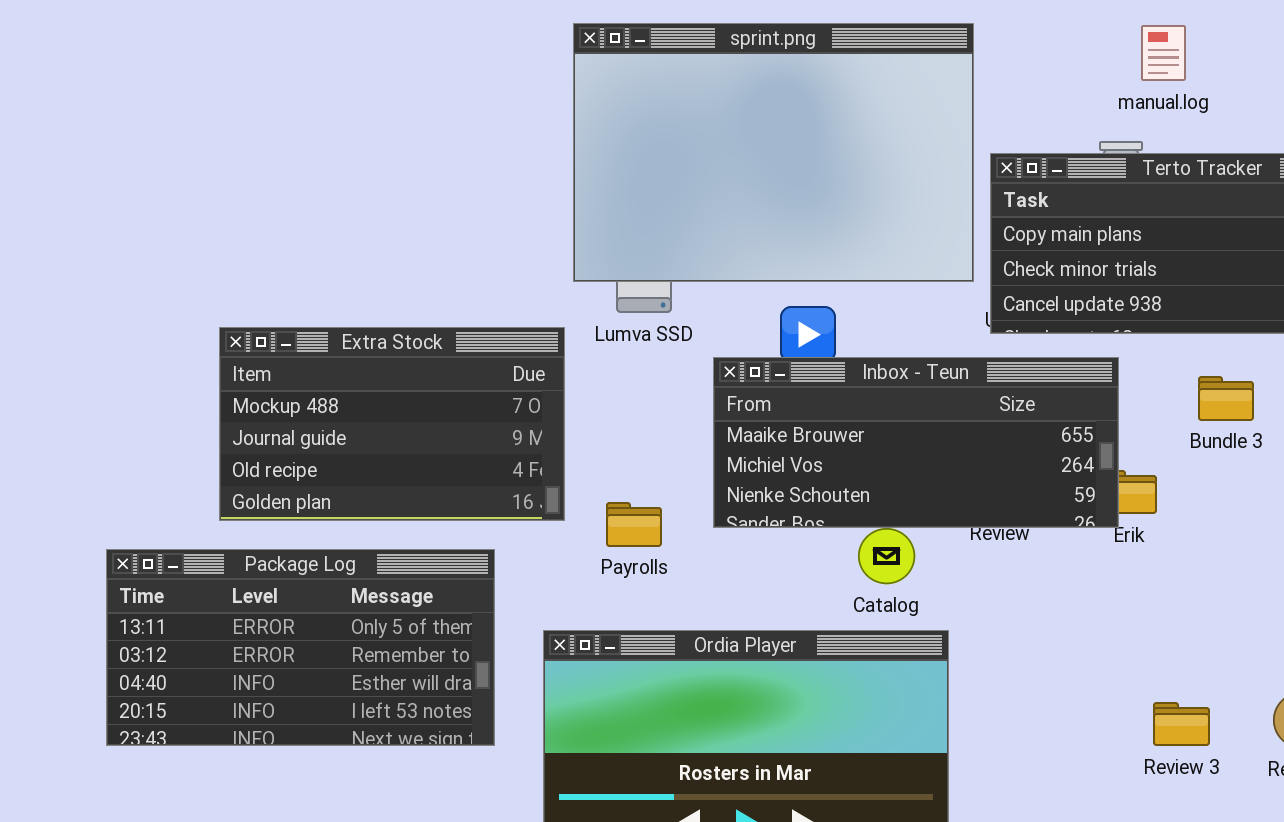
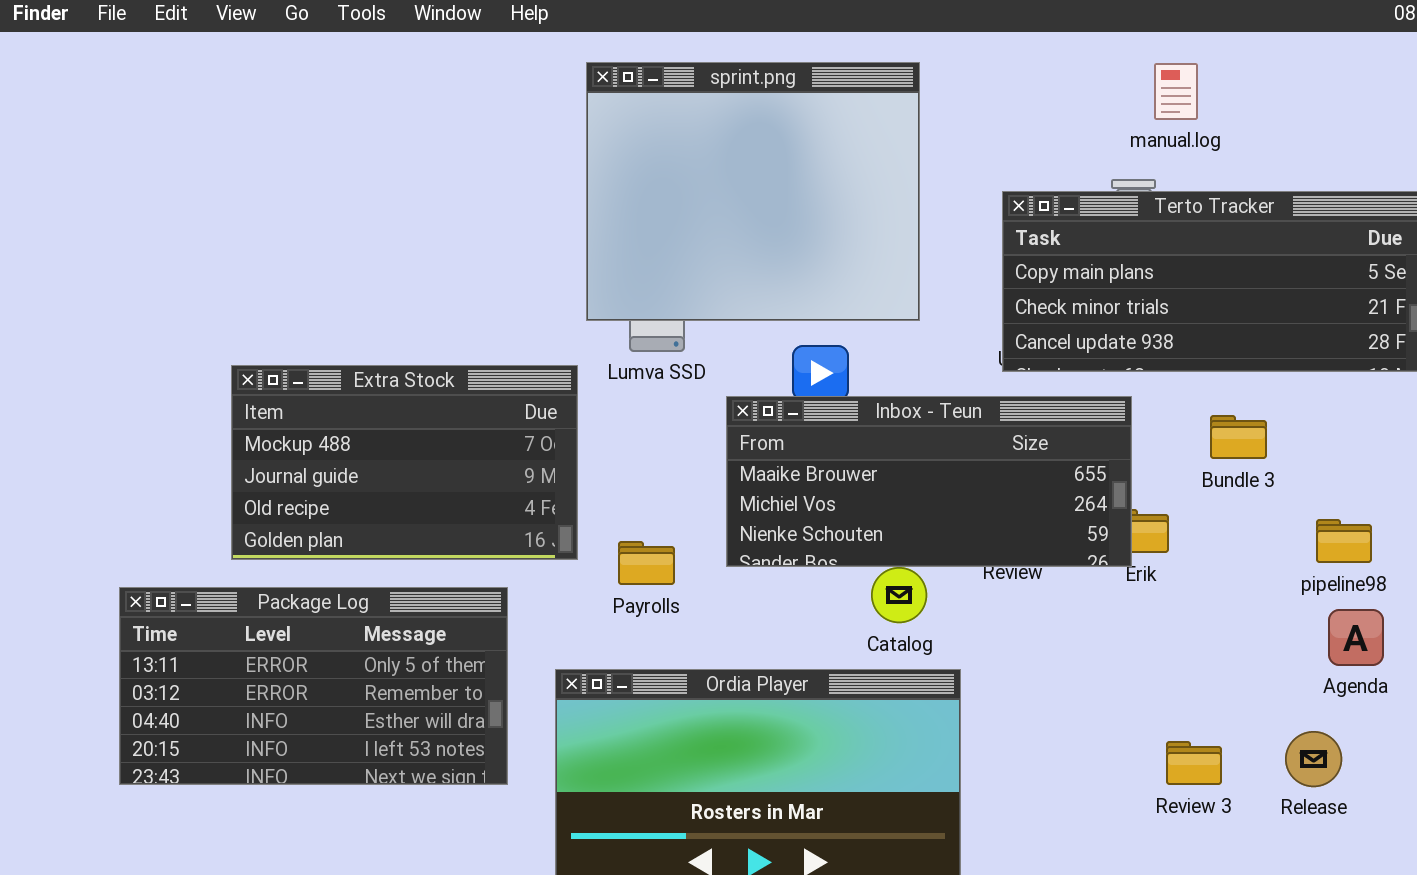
sprint.png: [573,23,974,282] -> [586,62,920,321], resized

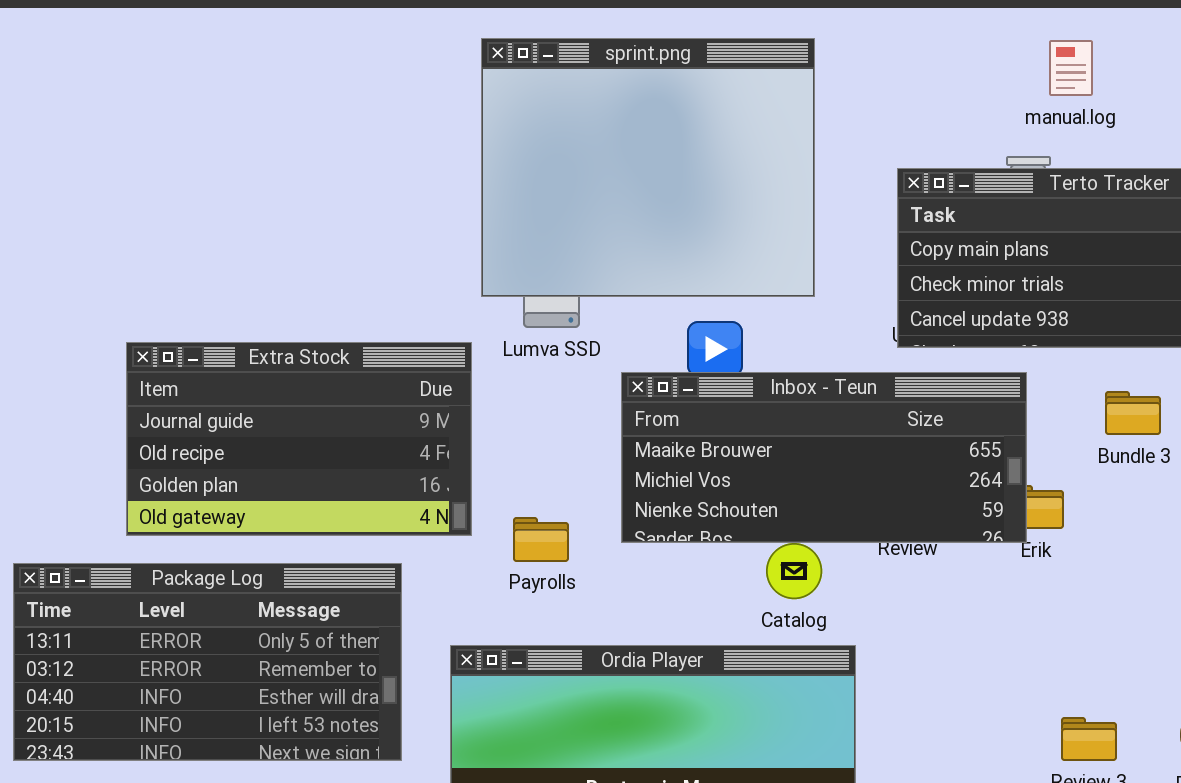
Extra Stock: [231,365,578,560] -> [126,342,472,536], scrolled down 1 row

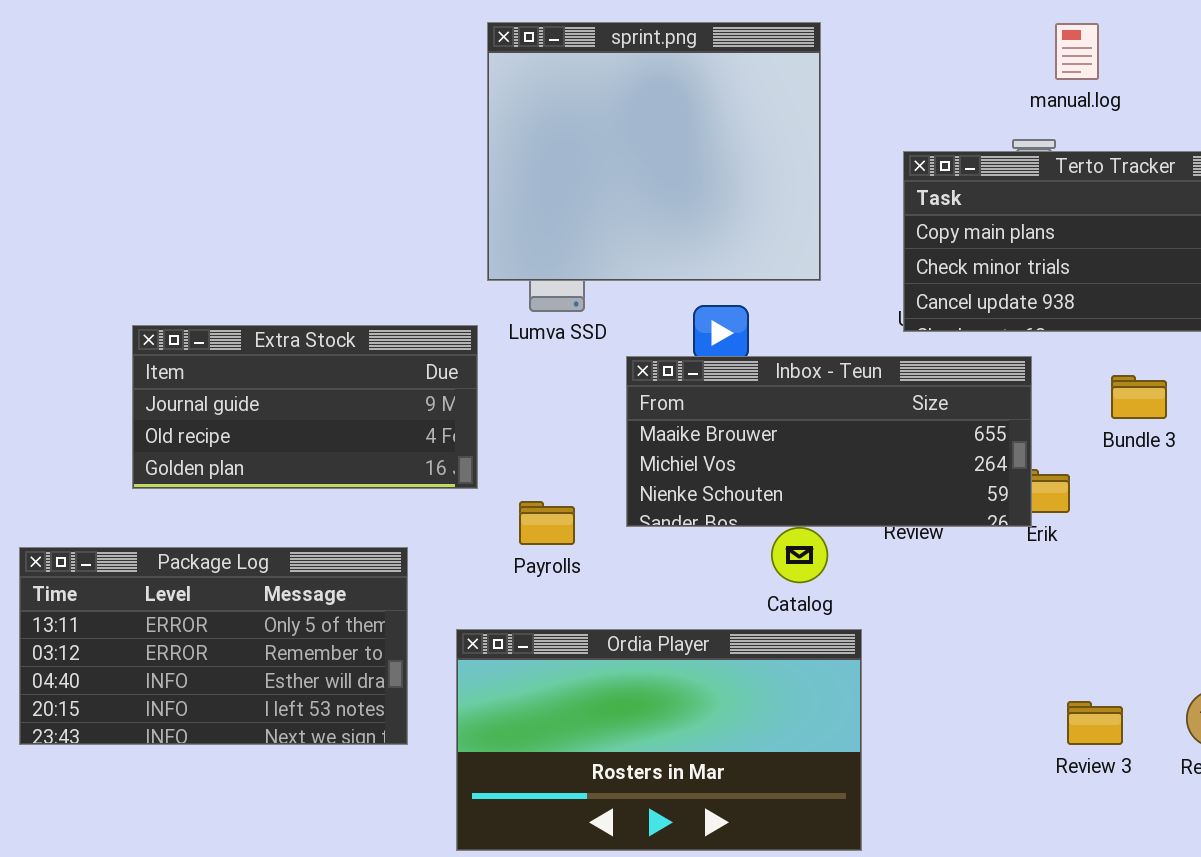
Extra Stock: [126,342,472,536] -> [132,325,478,489], resized

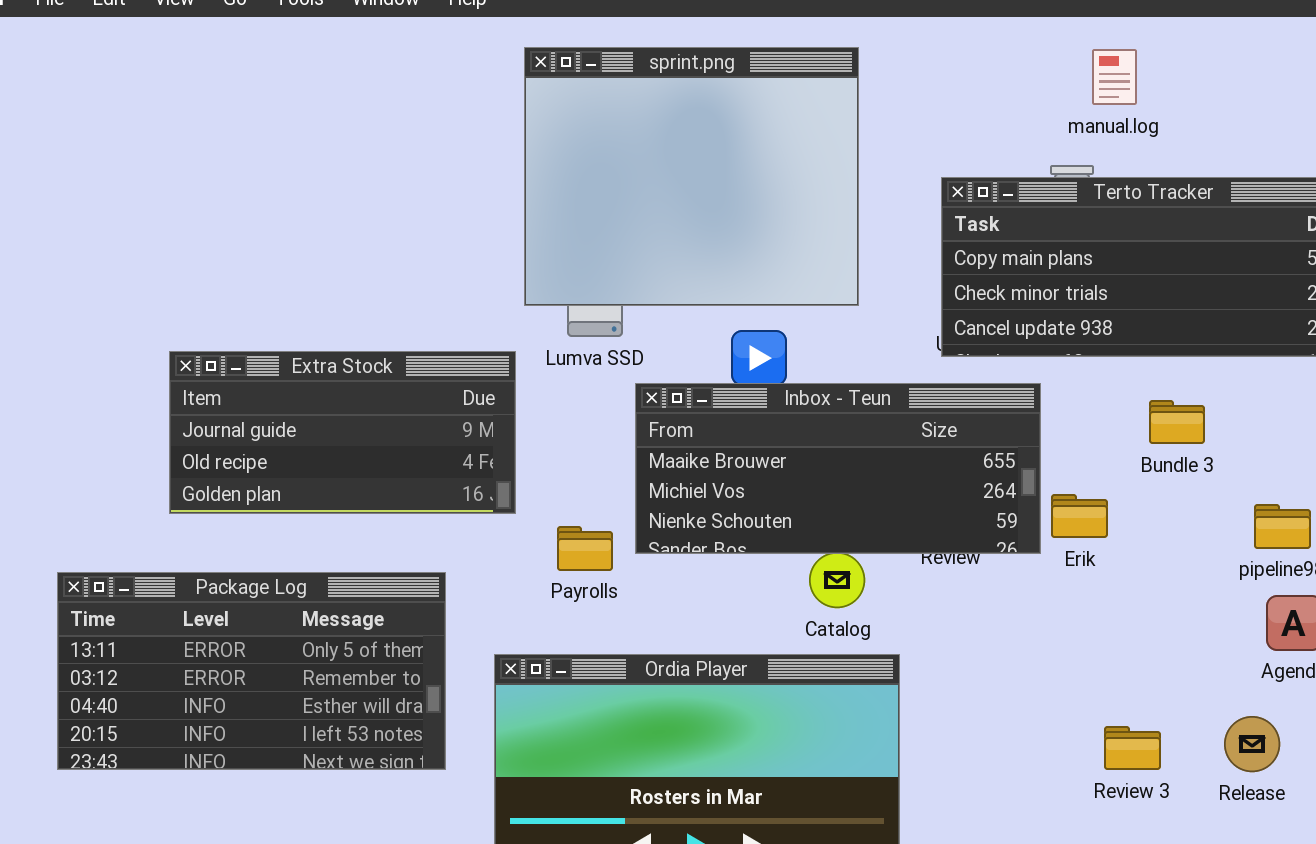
Inbox - Teun: [626,356,1032,527] -> [635,383,1041,554], moved

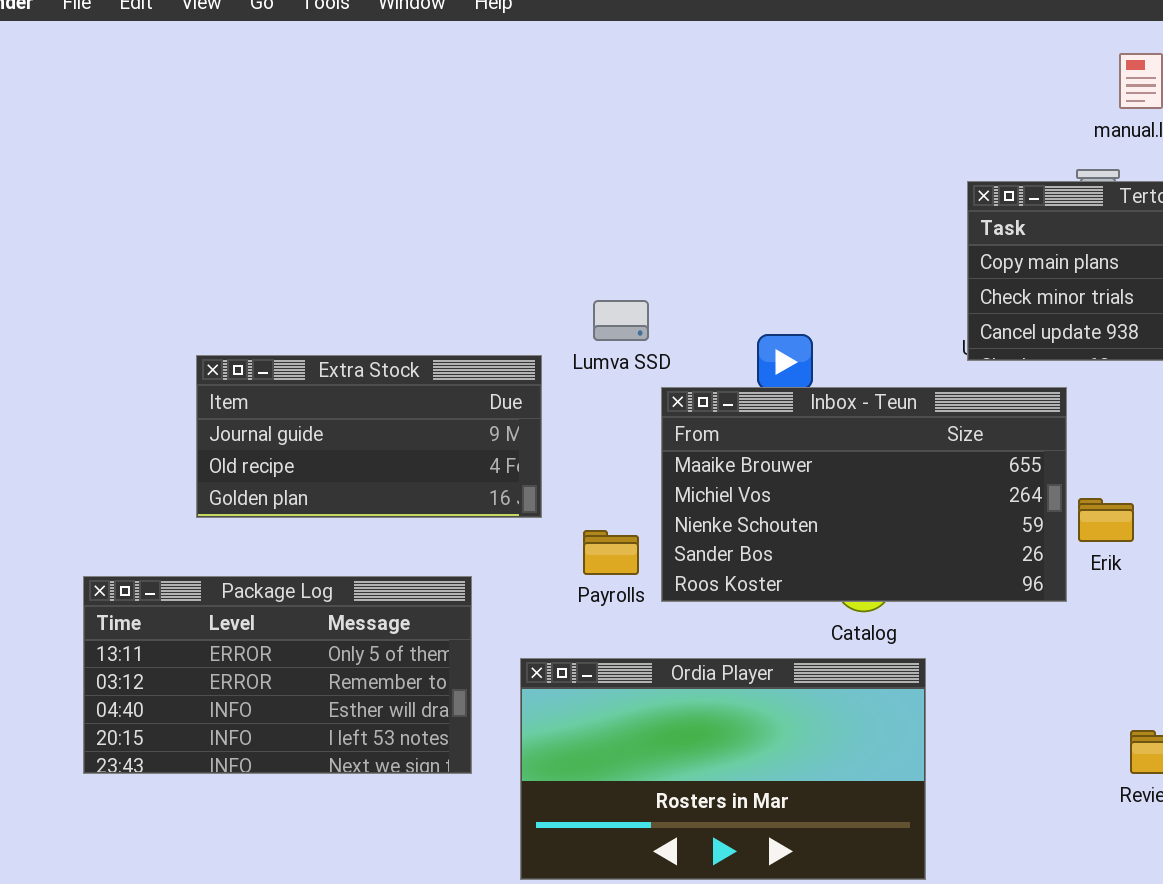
sprint.png: [524,47,859,306] -> none, closed
Inbox - Teun: [635,383,1041,554] -> [661,387,1067,602], resized

